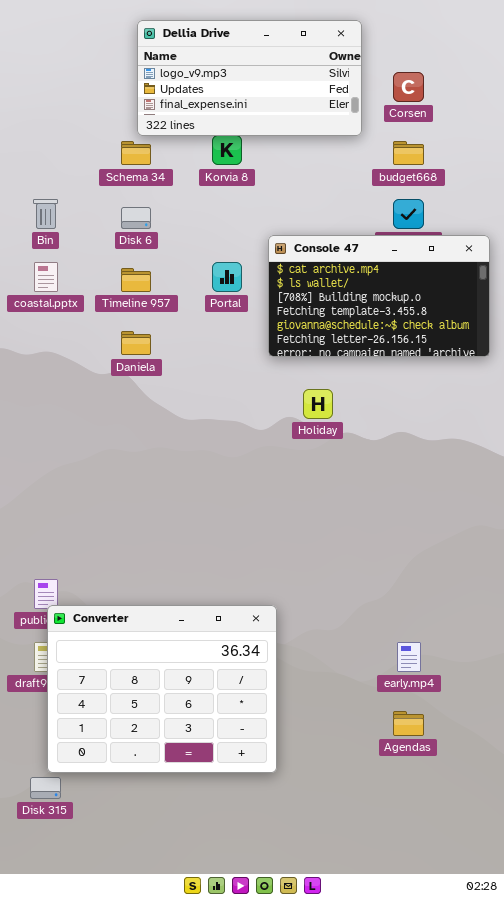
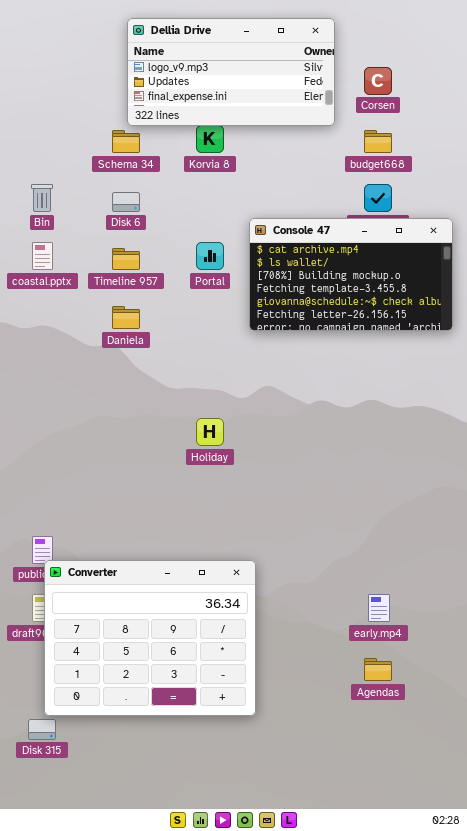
Holiday: [303,389,333,419] -> [196,418,224,446], moved

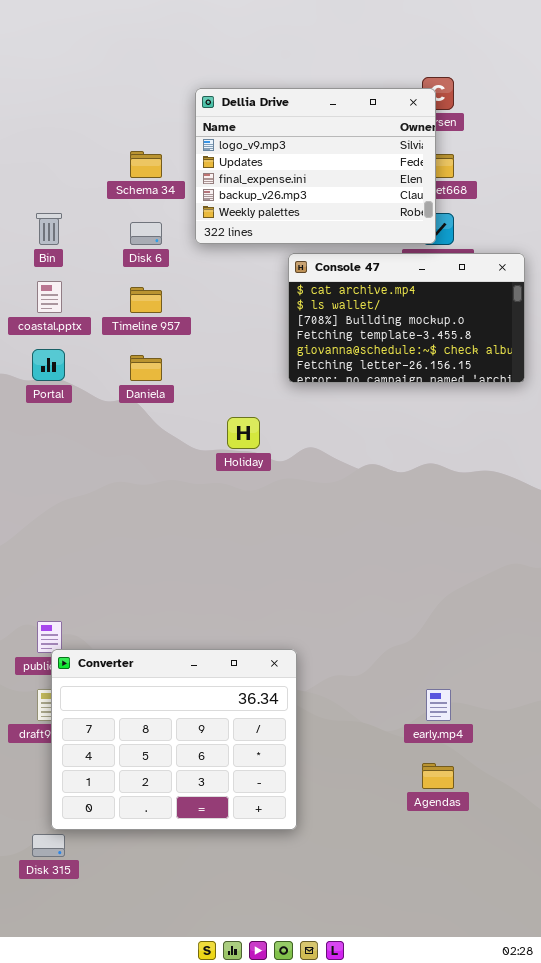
Dellia Drive: [127,18,335,126] -> [195,88,436,244], moved, resized
Portal: [196,242,224,270] -> [32,349,65,381], moved
Holiday: [196,418,224,446] -> [227,417,260,449], moved

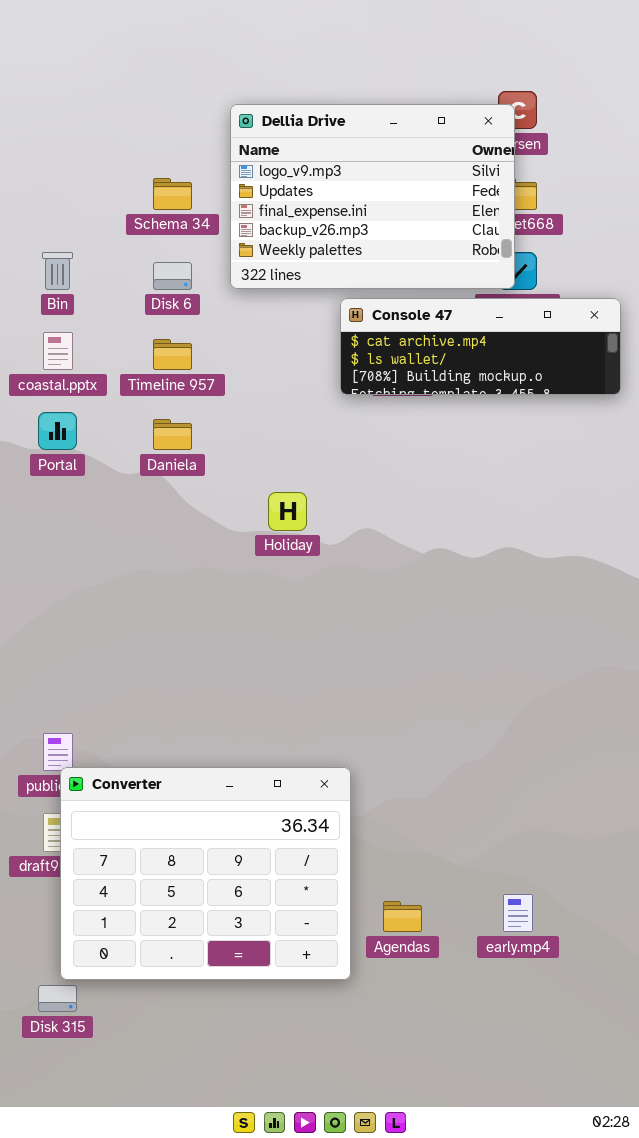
Console 47: [288,253,525,383] -> [340,298,621,395], resized
early.mp4: [426,689,451,721] -> [503,894,533,932], moved
Agendas: [422,763,454,789] -> [383,901,422,932], moved

